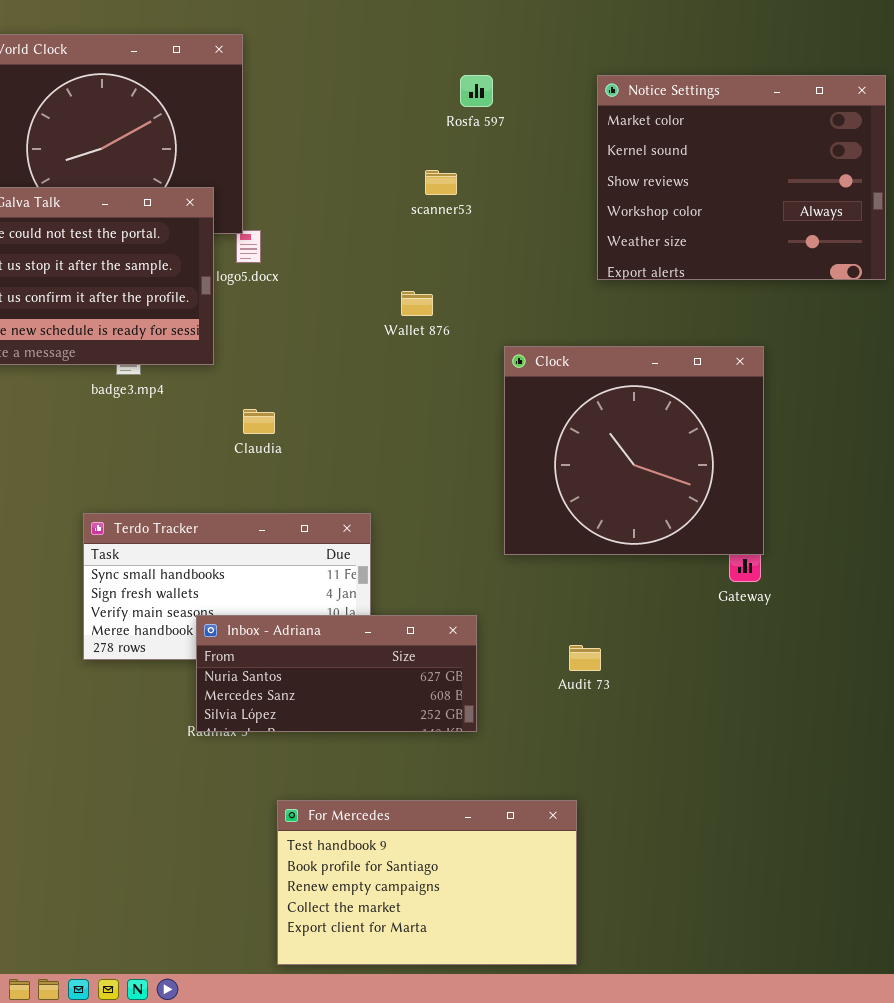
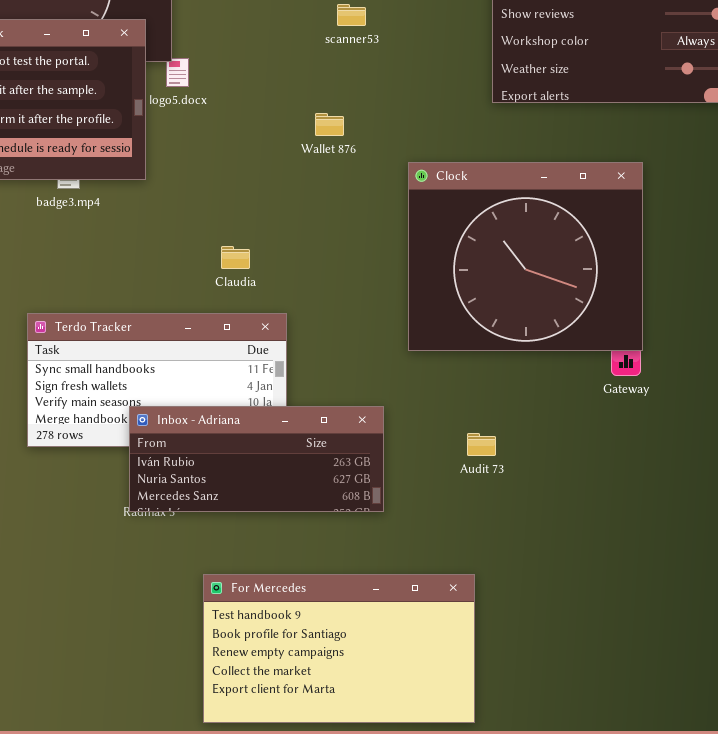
Claudia: [243,409,275,434] -> [221,246,250,269], moved
Inbox - Adriana: [196,615,477,732] -> [129,406,384,512], scrolled up 1 row

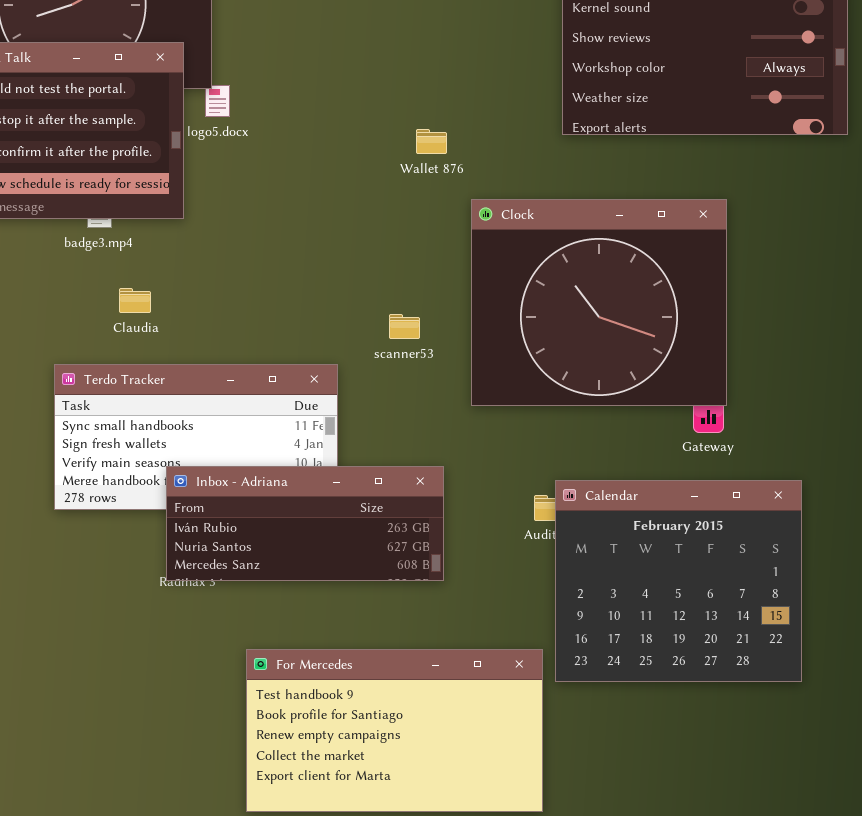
scanner53: [337,4,366,26] -> [389,314,420,339], moved
Wallet 876: [315,113,344,136] -> [416,129,447,154], moved
Claudia: [221,246,250,269] -> [119,288,151,313], moved
Calendar: none -> [555,480,802,682], opened

